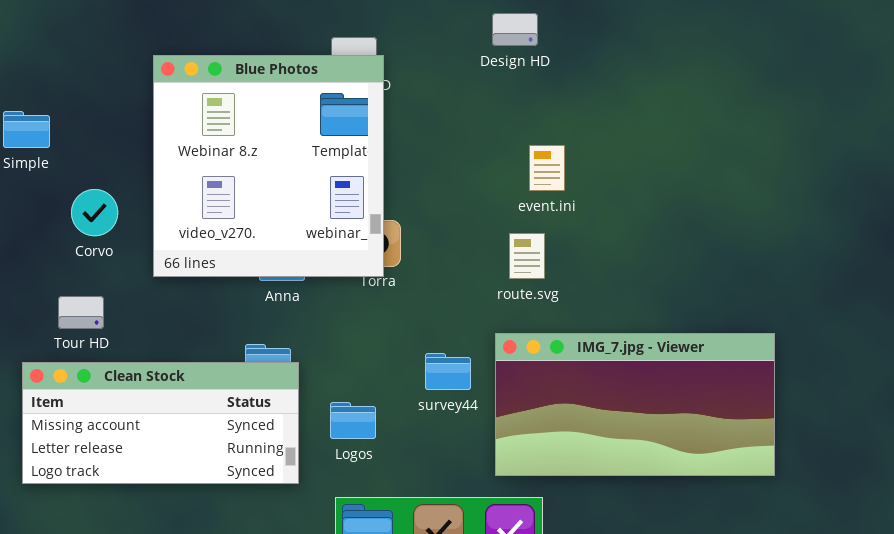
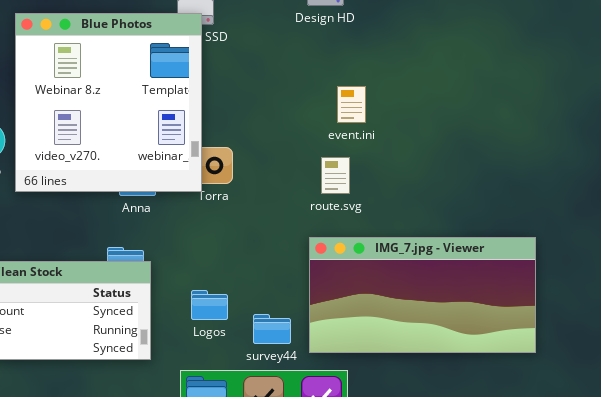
Blue Photos: [153,55,384,277] -> [15,13,202,192], moved
survey44: [425,353,471,390] -> [253,314,291,344], moved
Logos: [330,402,376,439] -> [191,290,228,320], moved

